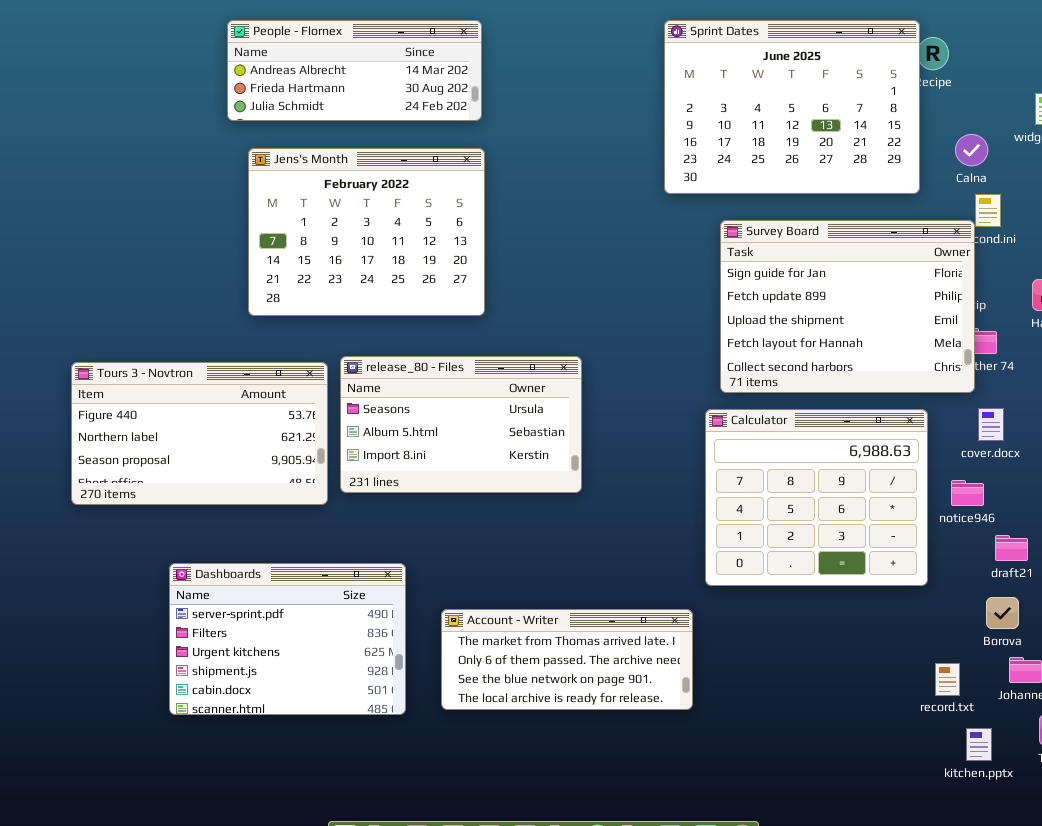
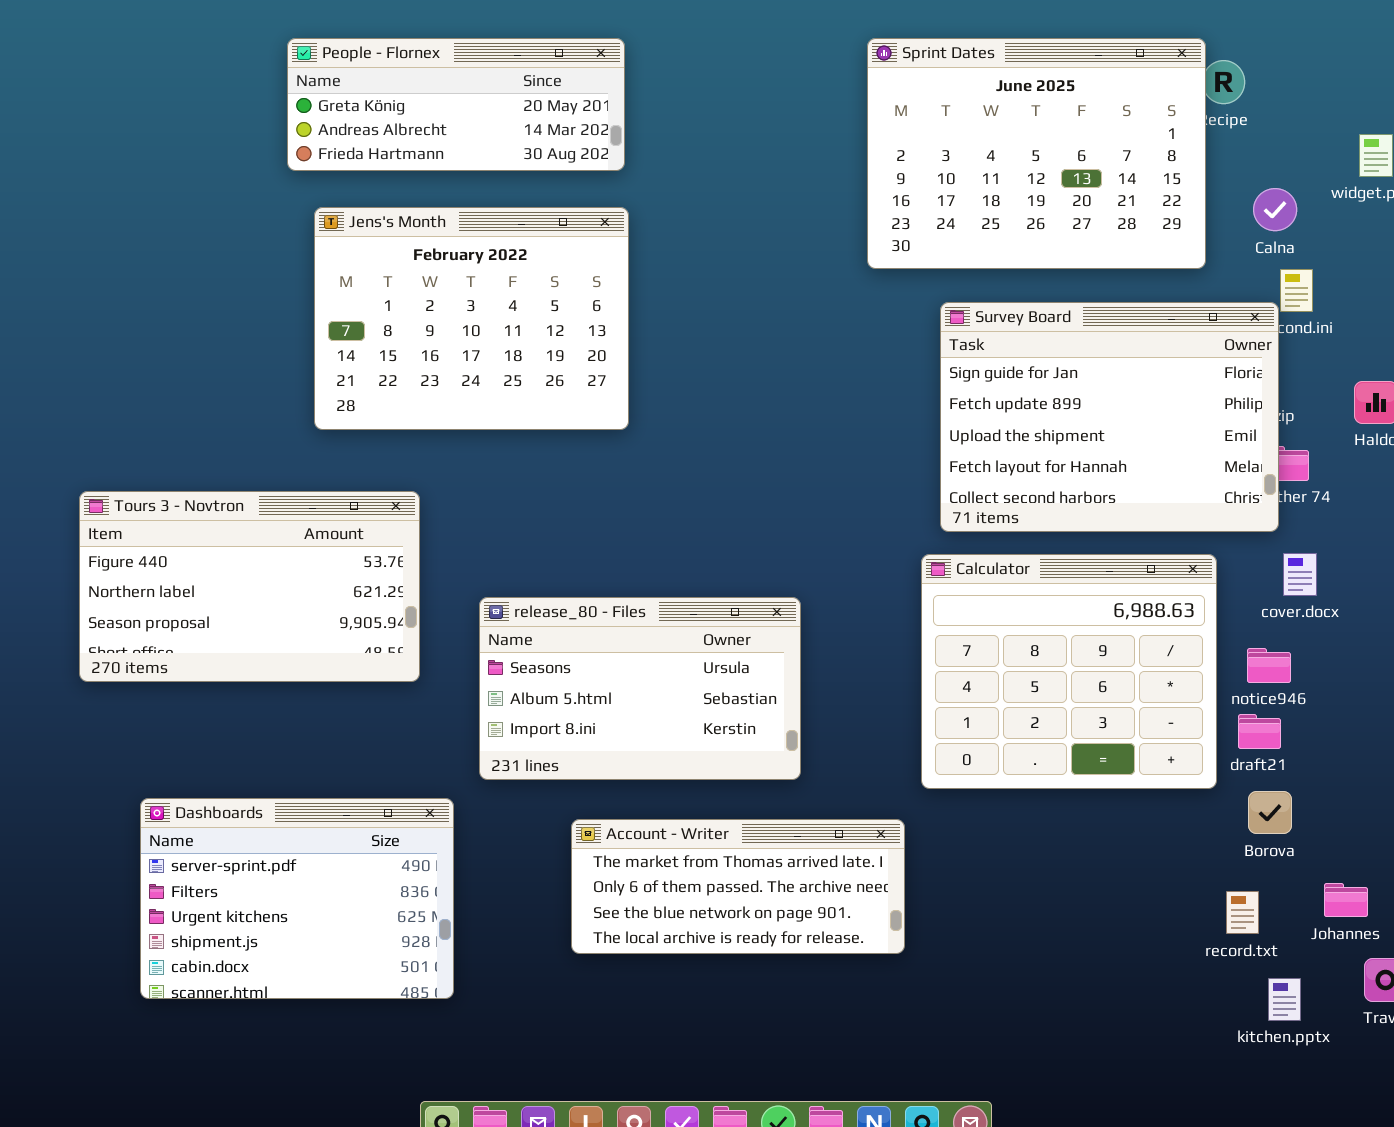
People - Flornex: [227,20,482,121] -> [287,38,625,171], scrolled up 1 row
release_80 - Files: [340,356,582,493] -> [479,597,801,780], moved
draft21: [995,535,1028,561] -> [1238,714,1281,749], moved
Dashboards: [169,563,406,715] -> [140,798,454,999], moved
Borova: [986,597,1019,629] -> [1248,791,1292,834], moved

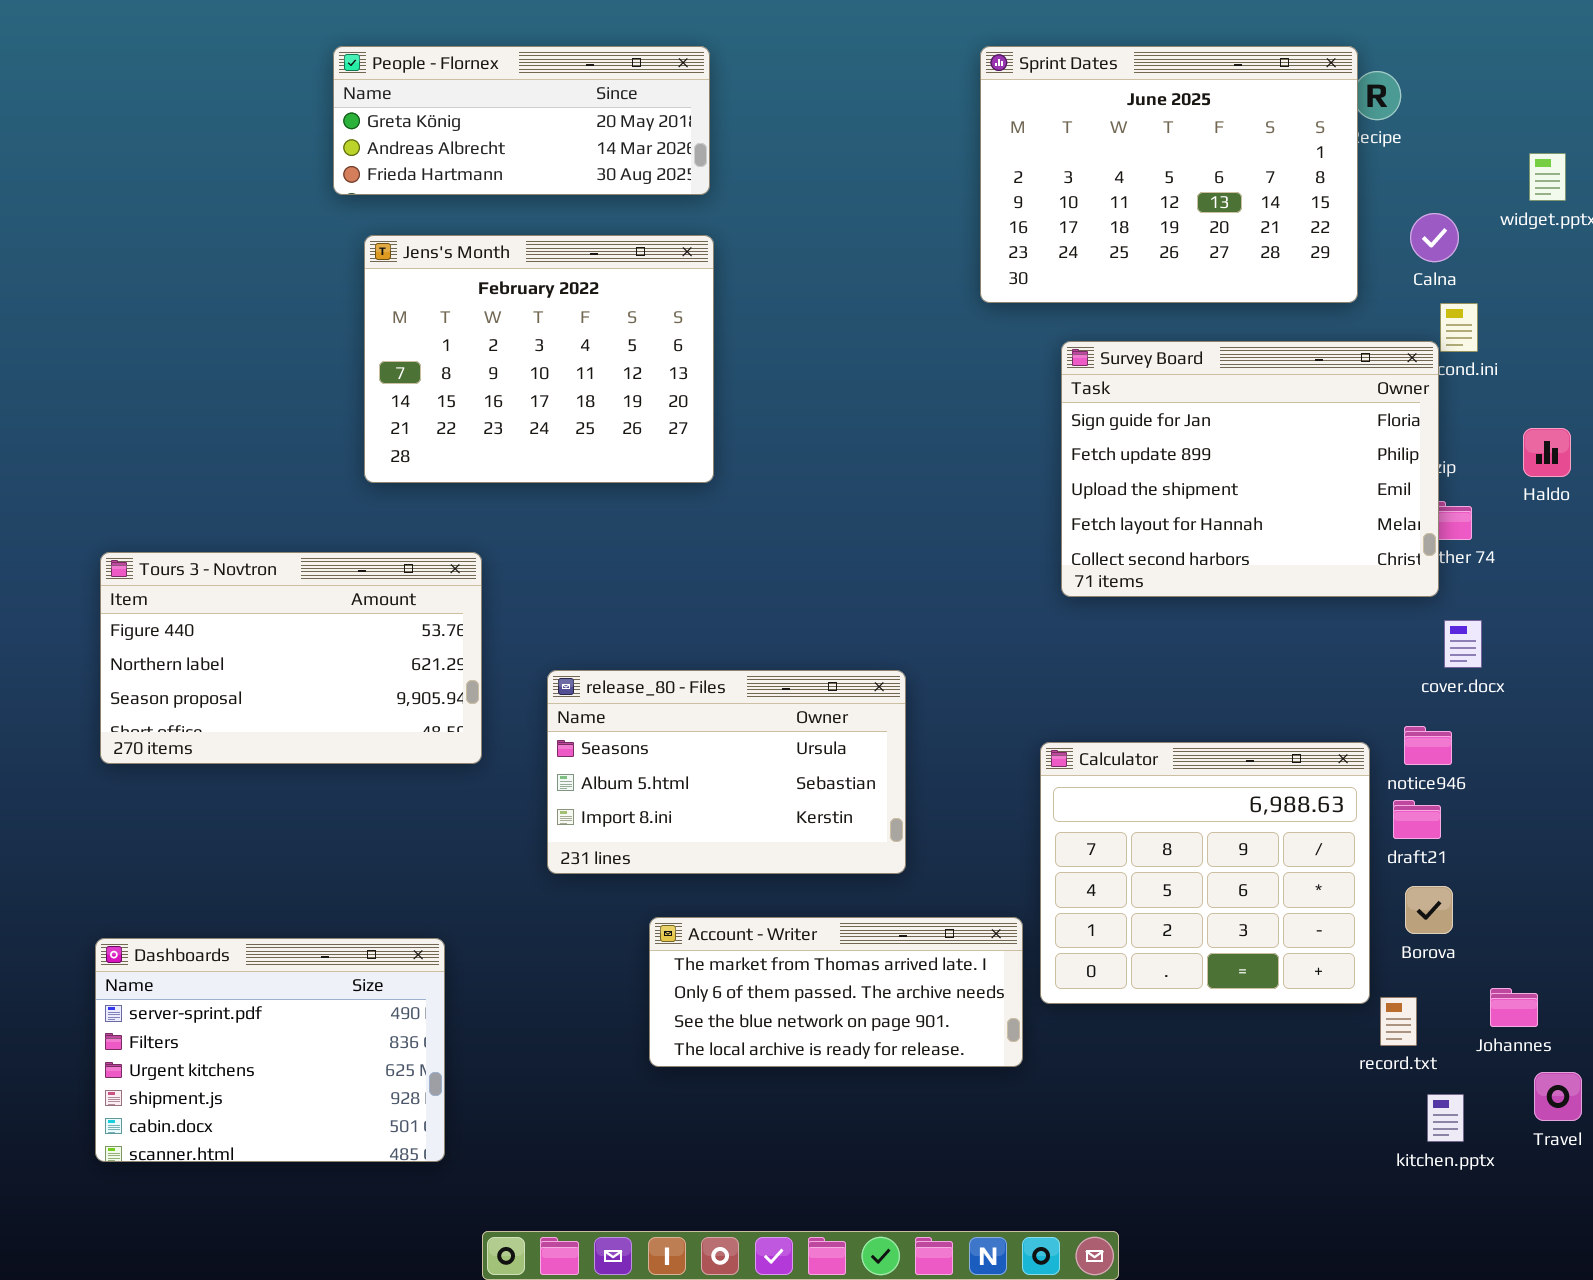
Calculator: [921,554,1217,789] -> [1040,742,1370,1004], moved
Dashboards: [140,798,454,999] -> [95,938,445,1162], moved

